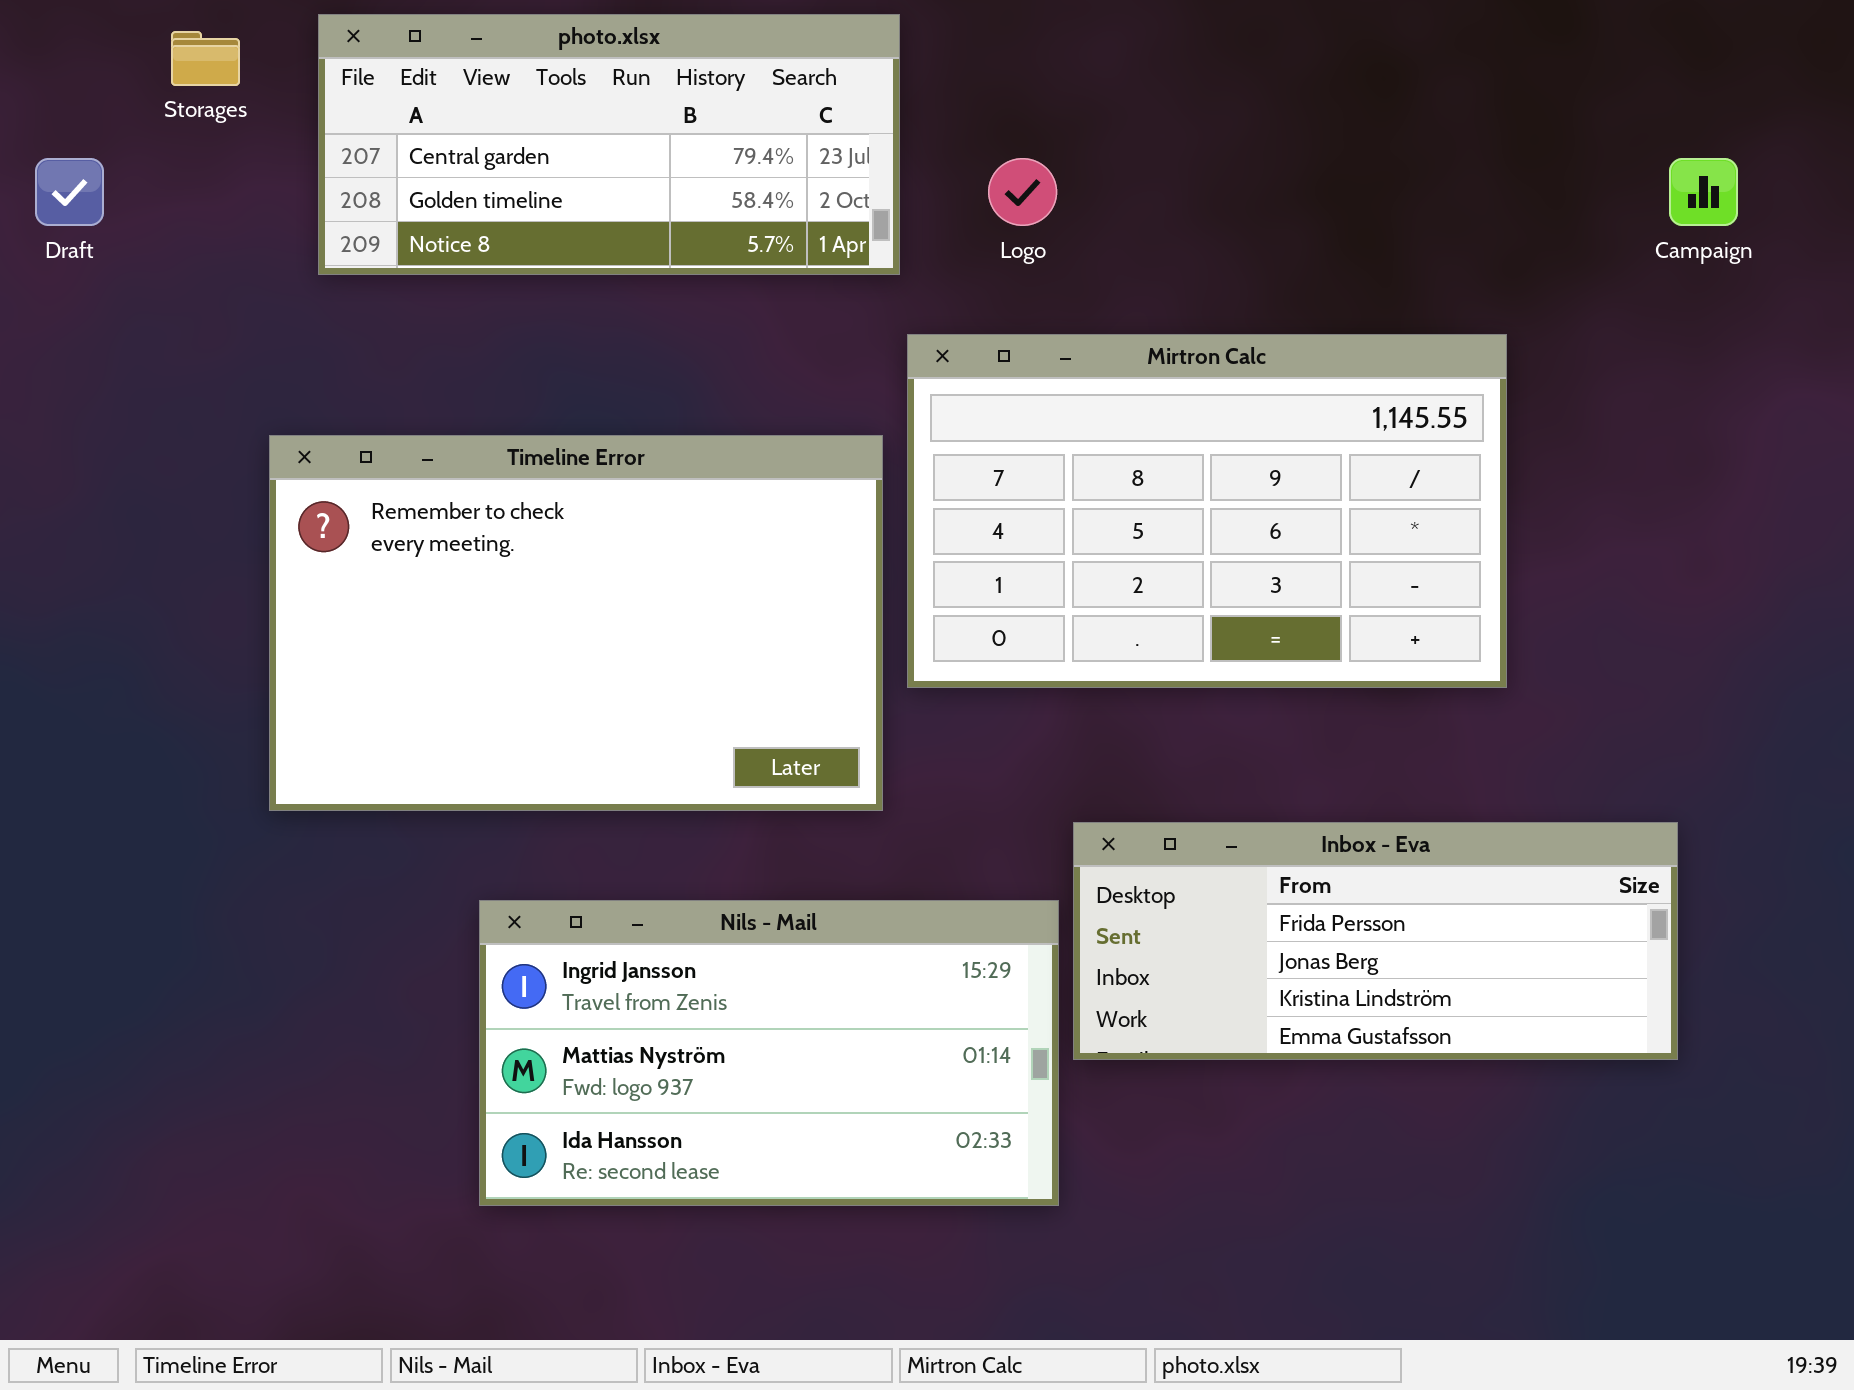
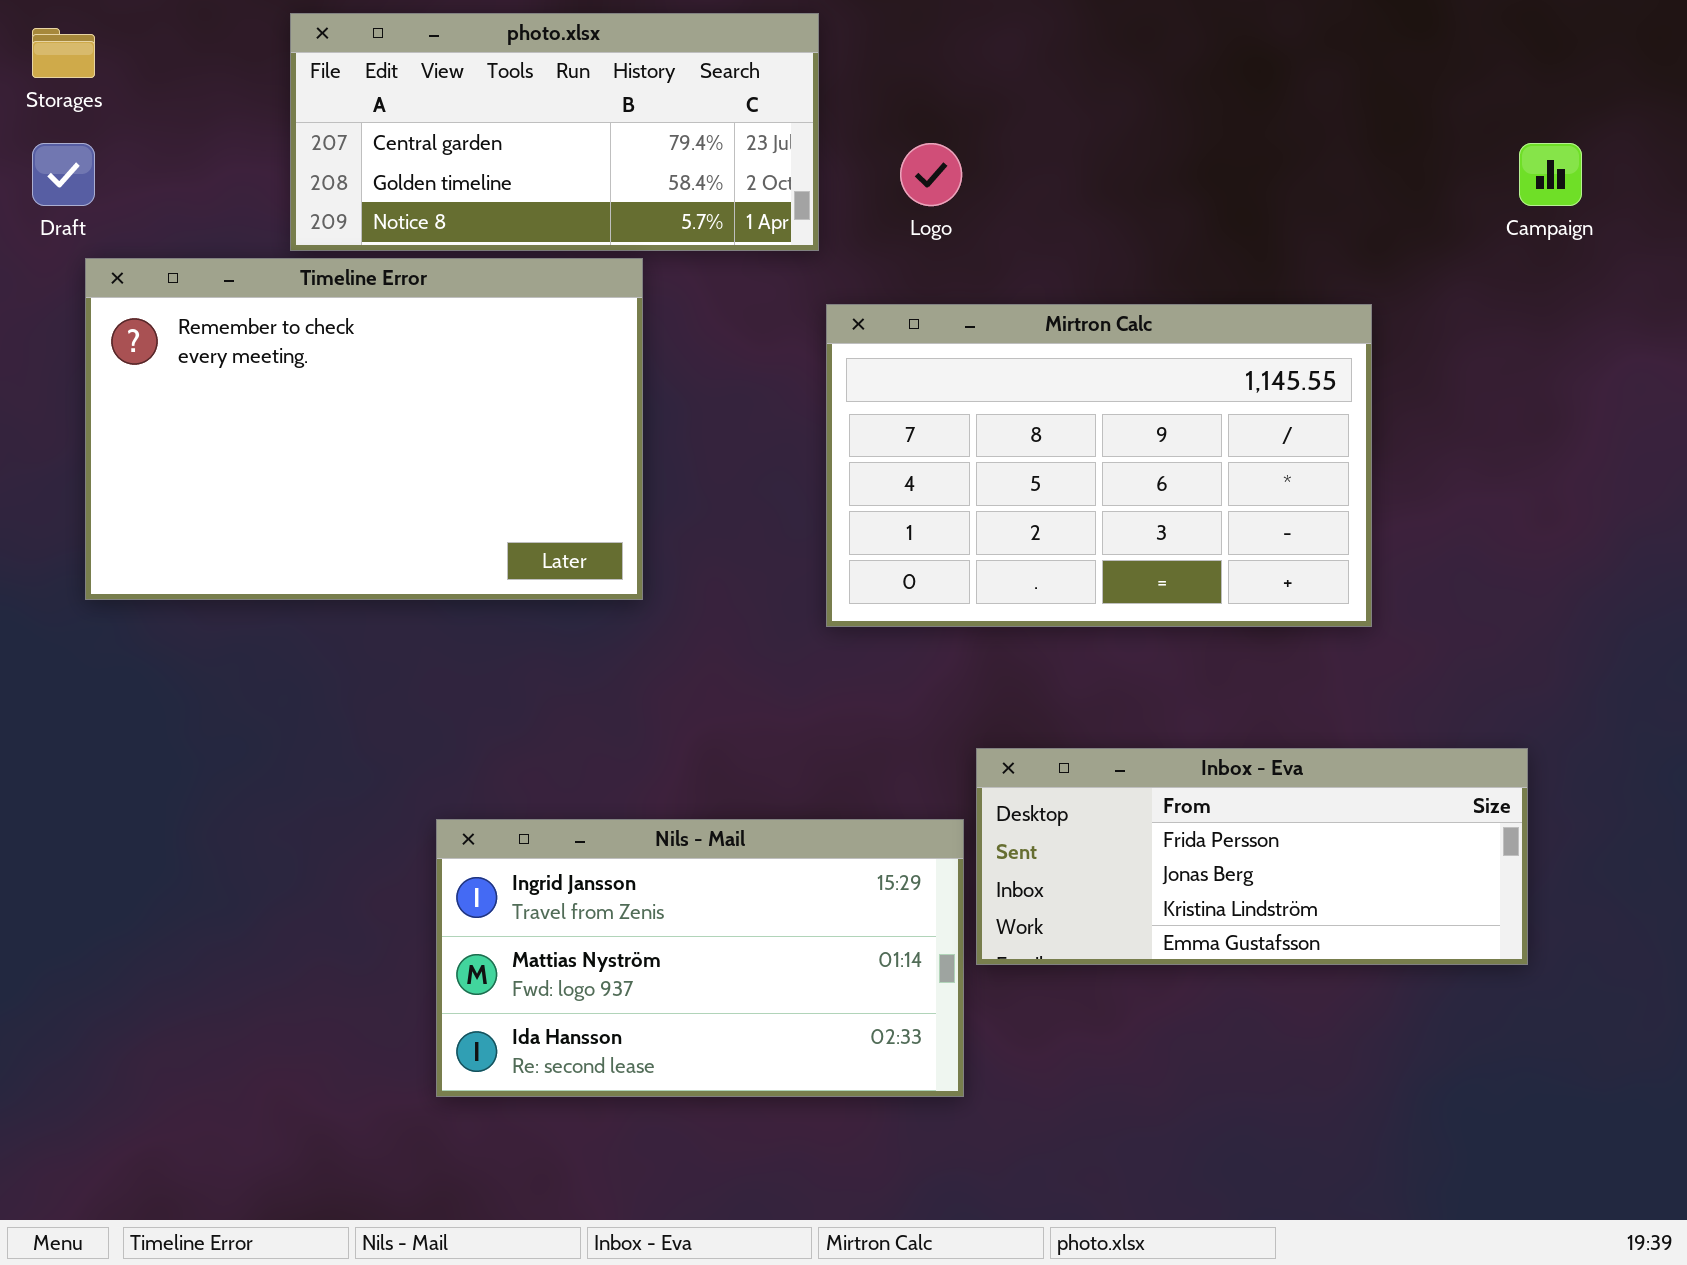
Storages: [171,31,240,86] -> [32,28,95,78], moved
Timeline Error: [269,435,883,811] -> [85,258,643,600], moved

